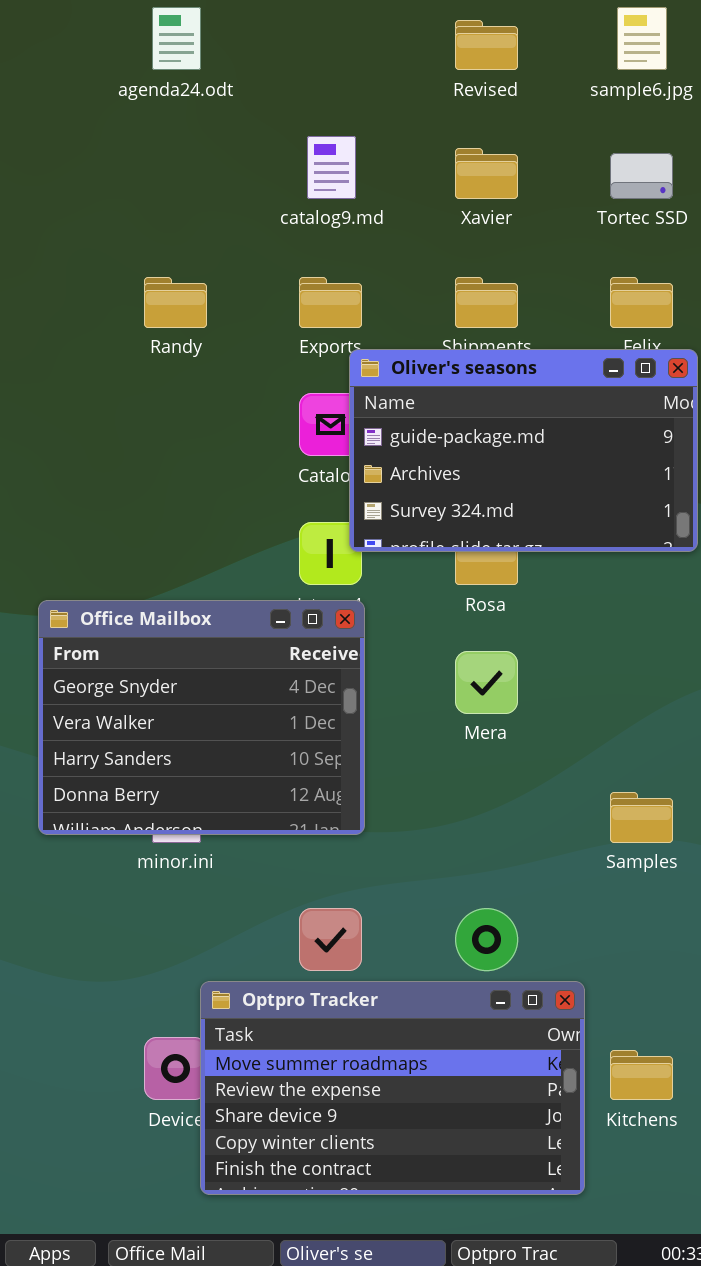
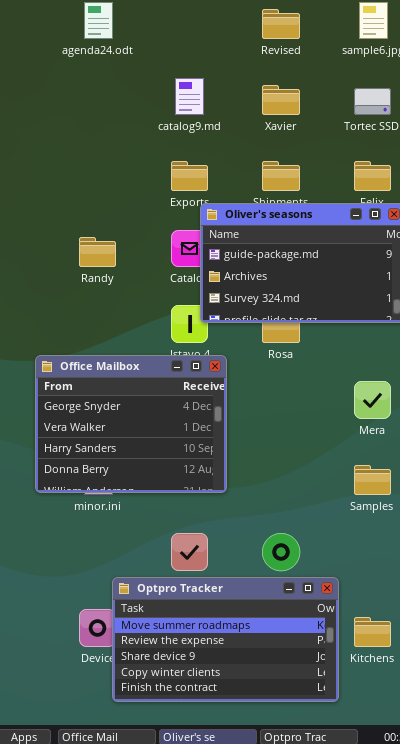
Randy: [144,277,207,328] -> [79,237,116,267], moved
Office Mailbox: [38,600,365,835] -> [35,355,227,493], moved
Mera: [455,651,518,714] -> [354,381,391,419], moved

